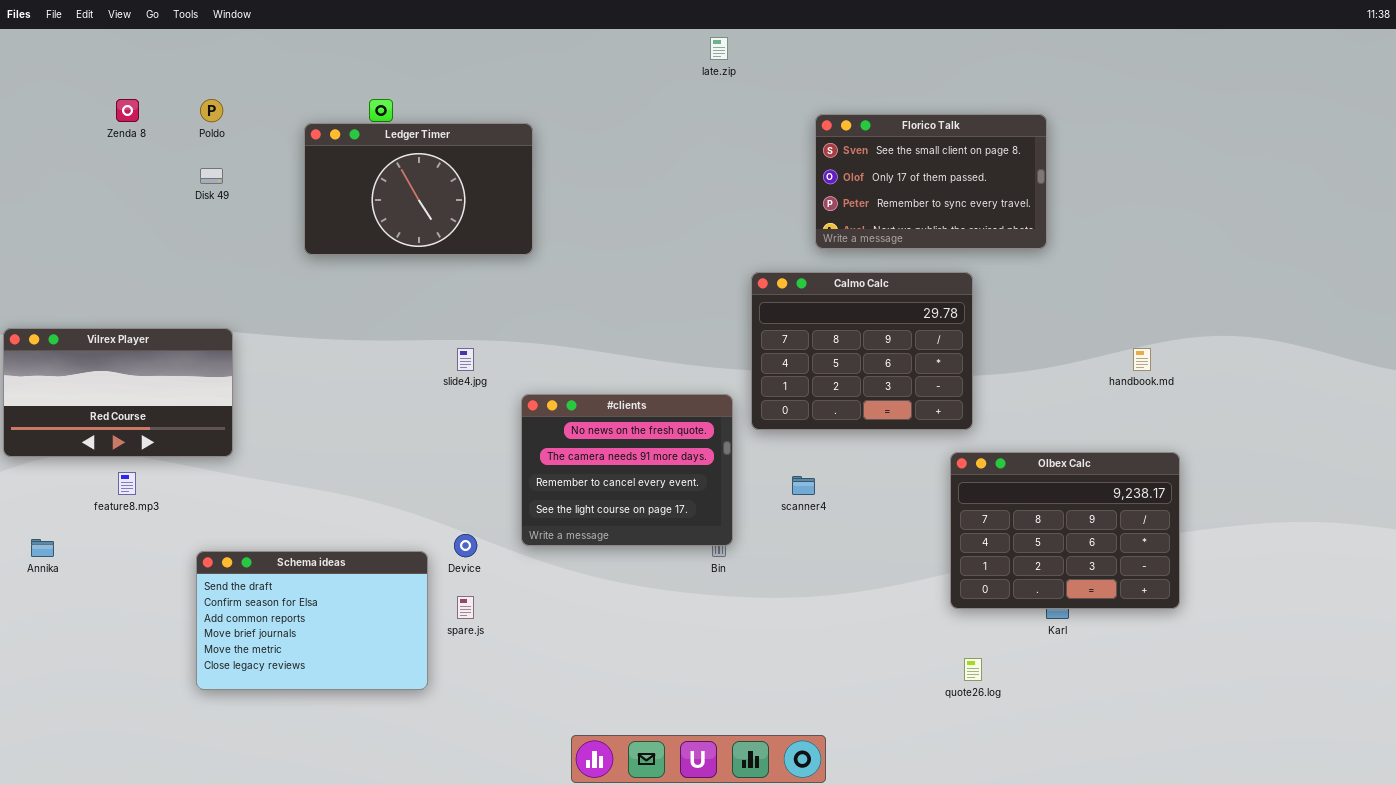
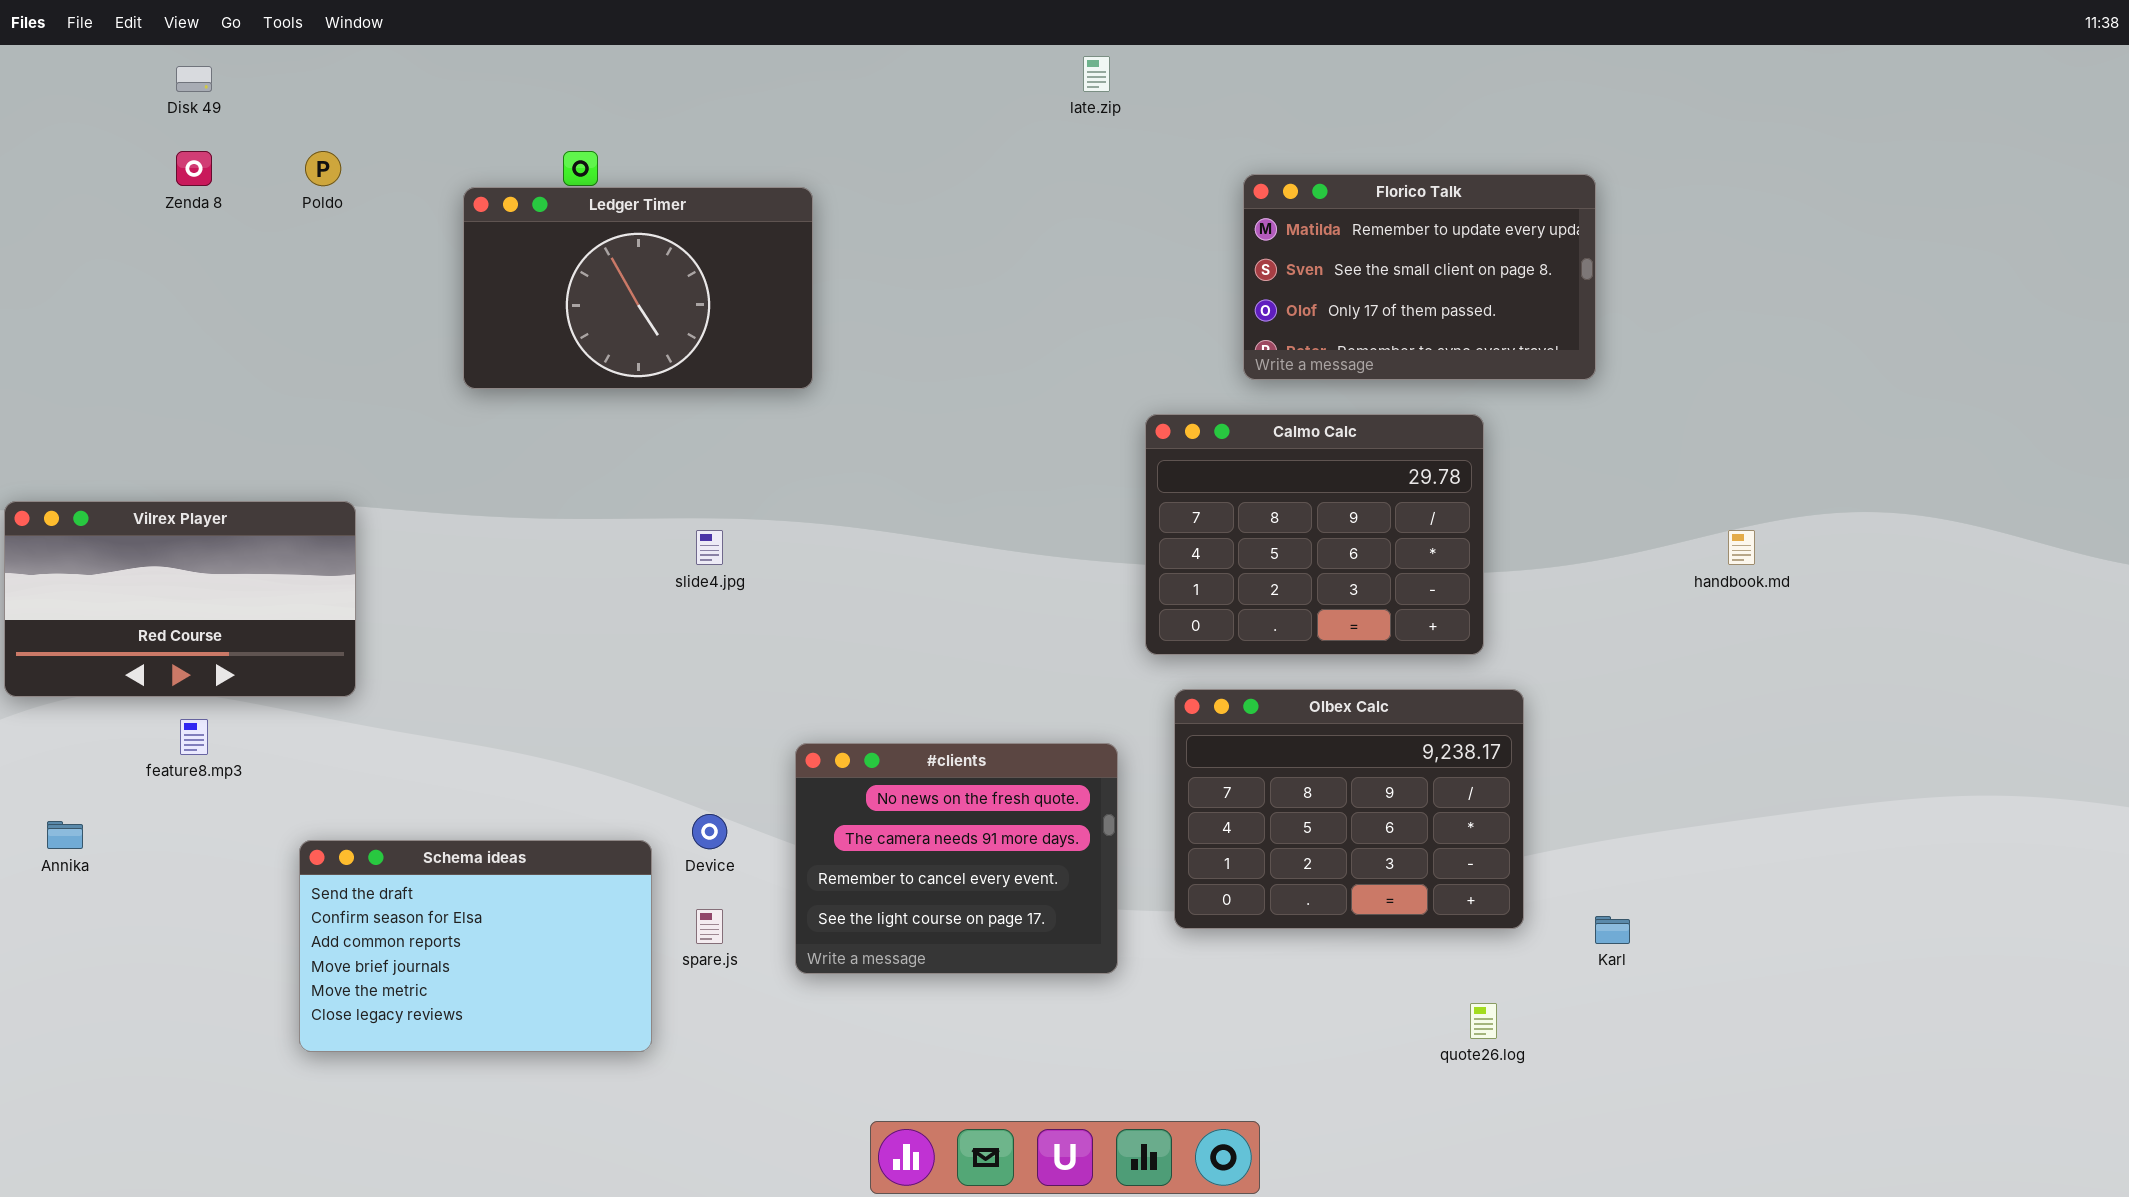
Florico Talk: [815,114,1047,249] -> [1243,174,1596,380], scrolled up 1 row
Disk 49: [200,168,223,184] -> [176,66,212,92], moved
#clients: [521,394,733,546] -> [795,743,1118,974], moved
Olbex Calc: [950,452,1180,609] -> [1174,689,1524,929], moved

